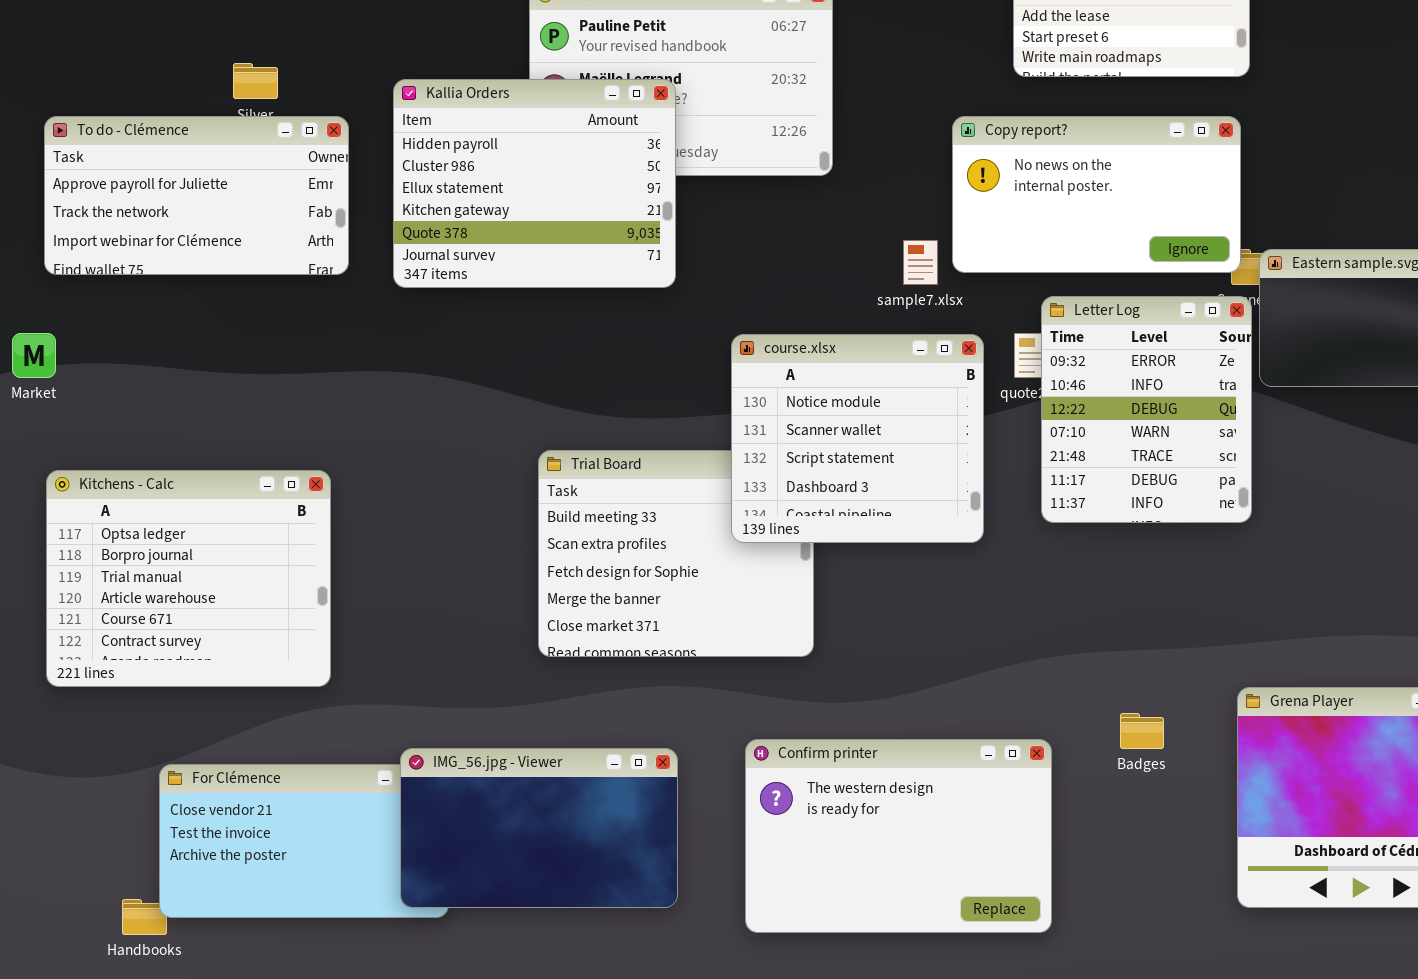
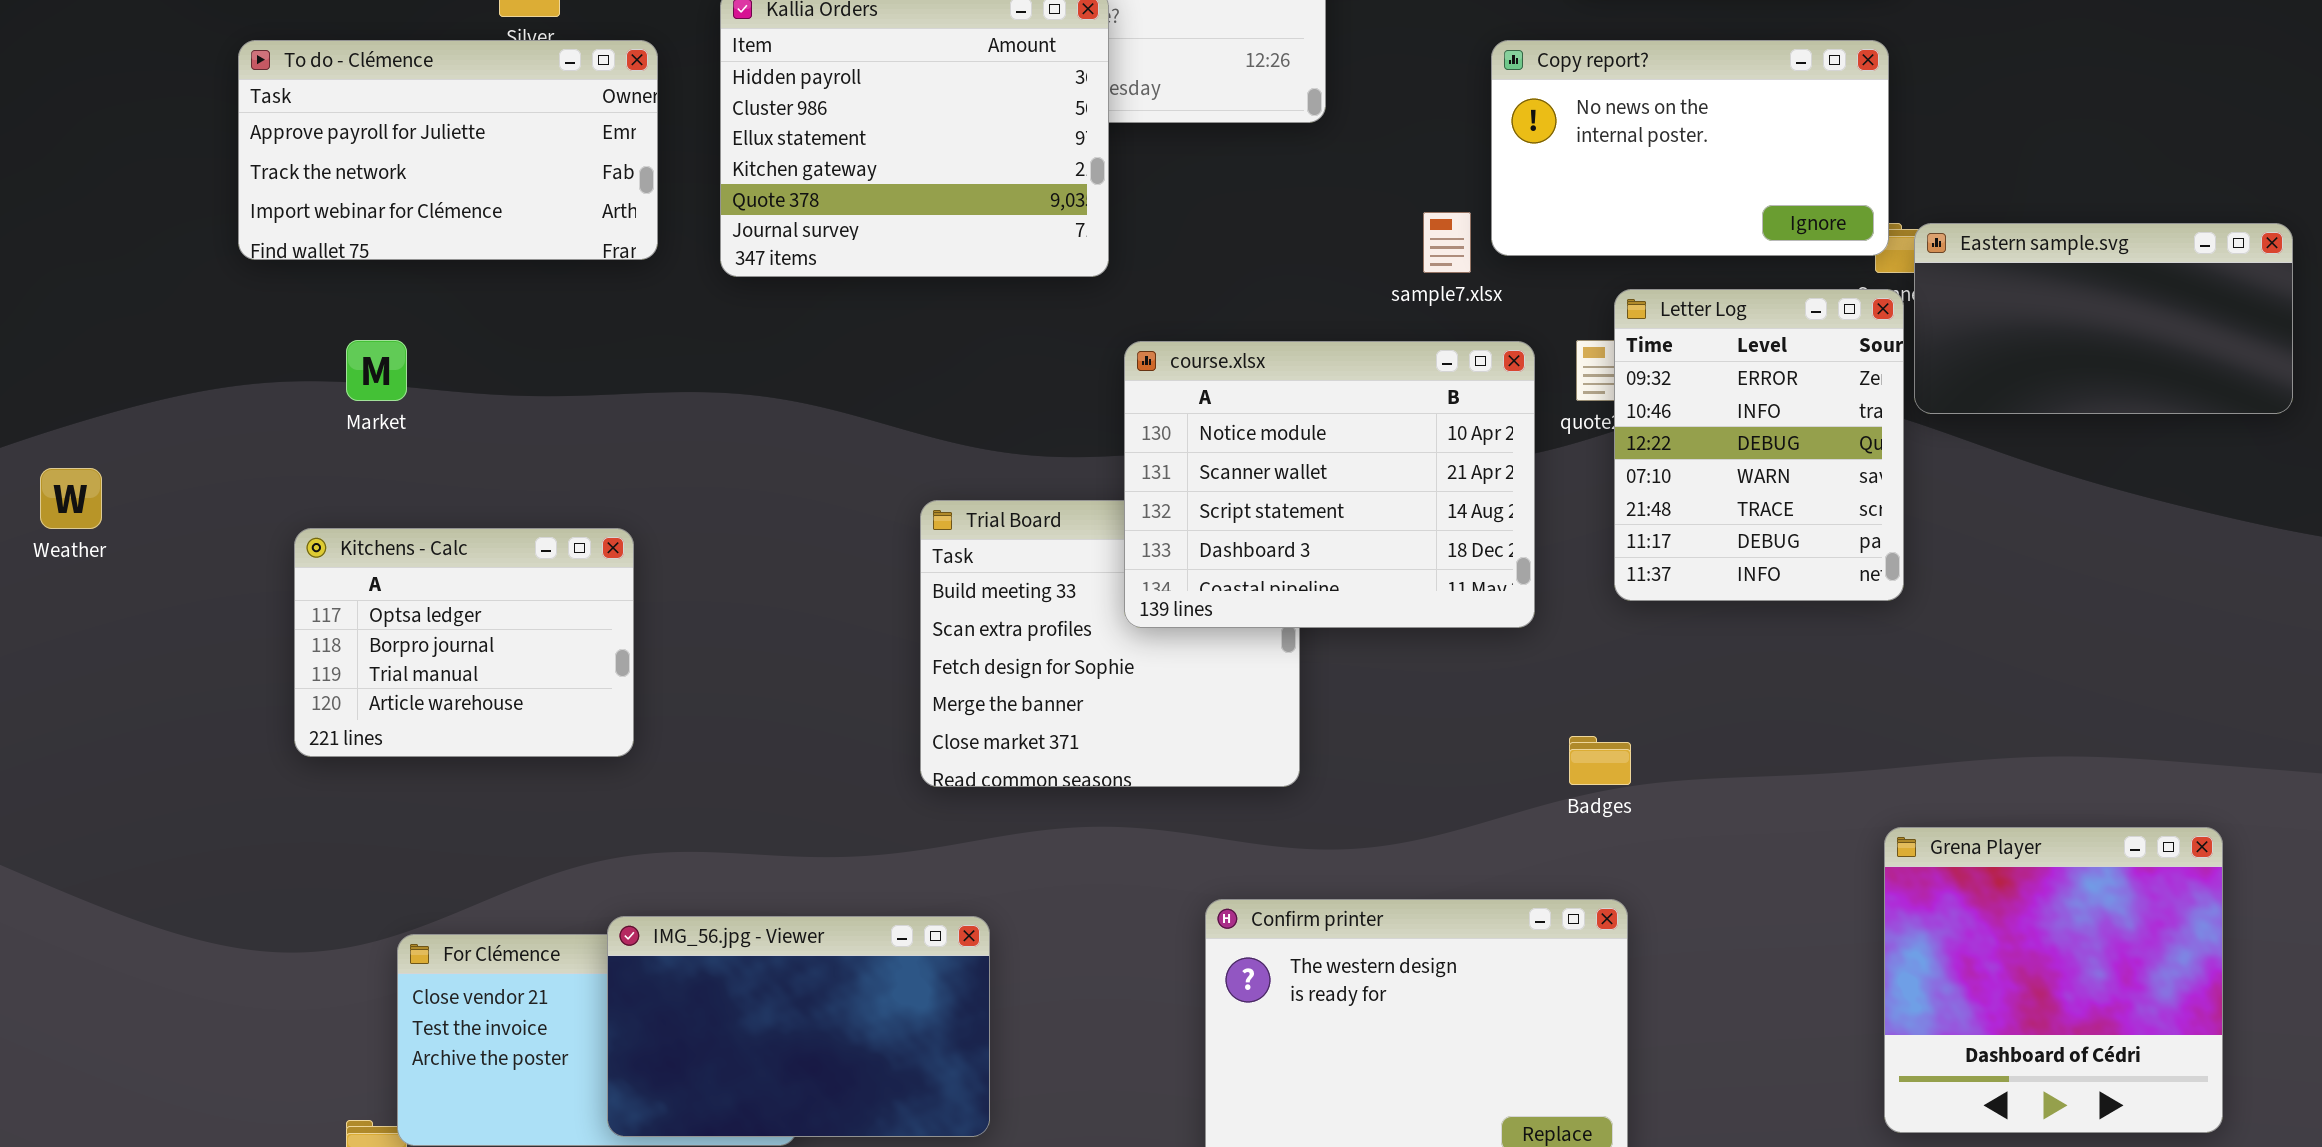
Market: [12,333,56,378] -> [346,340,407,401], moved
course.xlsx: [731,334,984,543] -> [1124,341,1535,628], resized
Kitchens - Calc: [46,470,331,687] -> [294,528,634,757], resized
Badges: [1120,713,1164,749] -> [1569,736,1631,785], moved
IMG_56.jpg - Viewer: [400,748,678,908] -> [607,916,990,1137], moved

